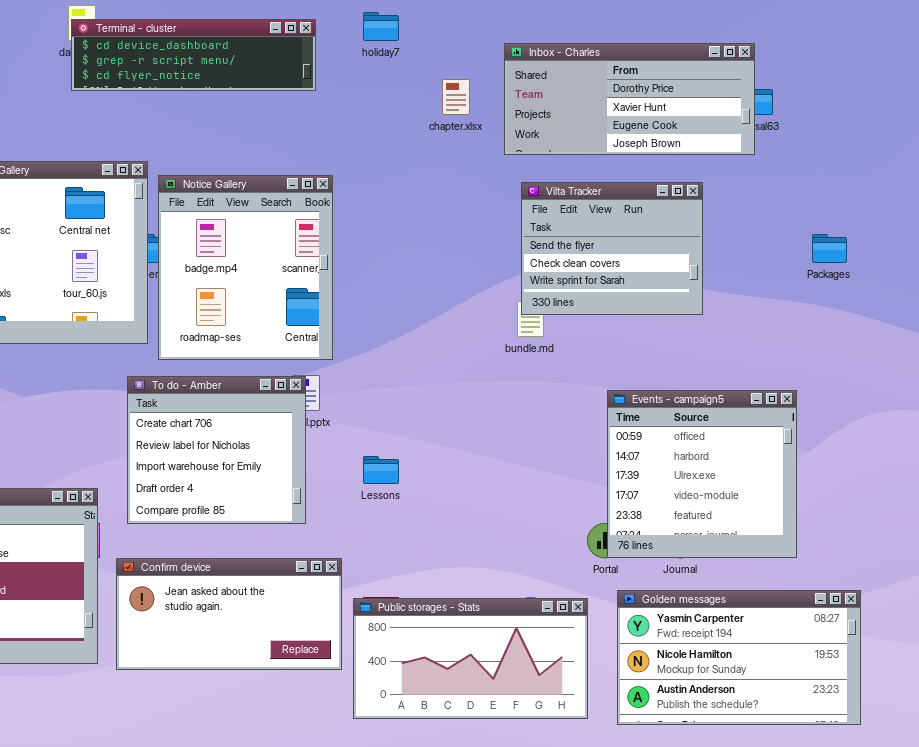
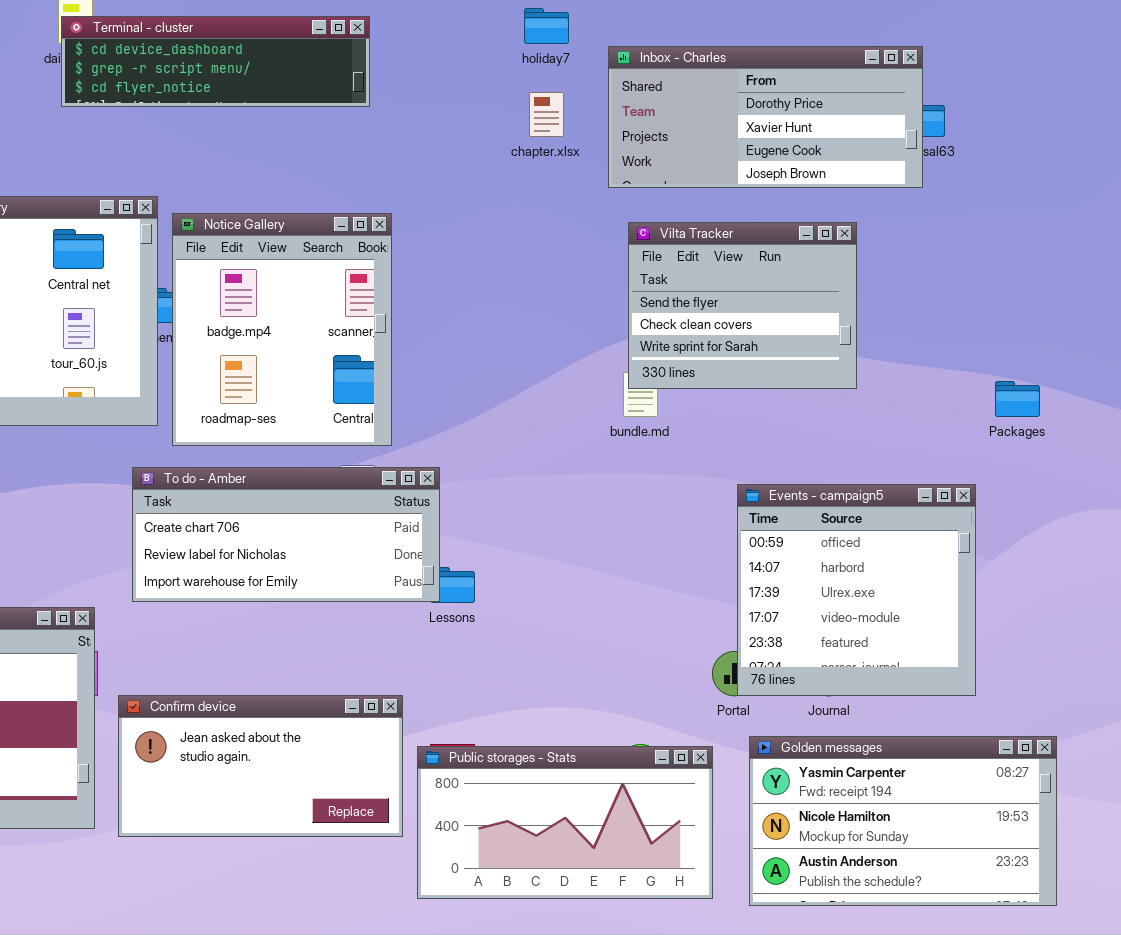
holiday7: [363,12,399,41] -> [524,8,569,44], moved
Packages: [812,234,847,263] -> [995,381,1040,417], moved
To do - Amber: [127,376,306,524] -> [132,467,440,602], resized

